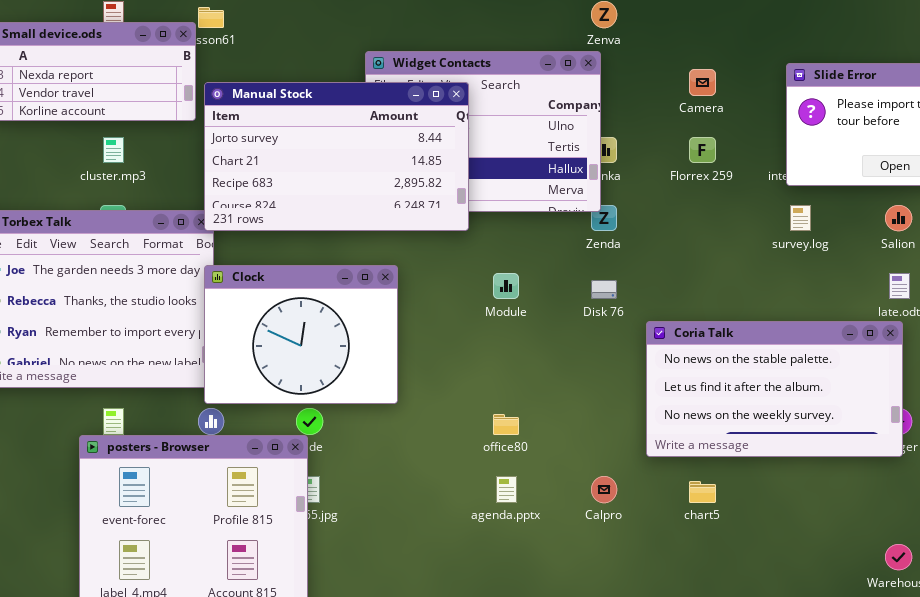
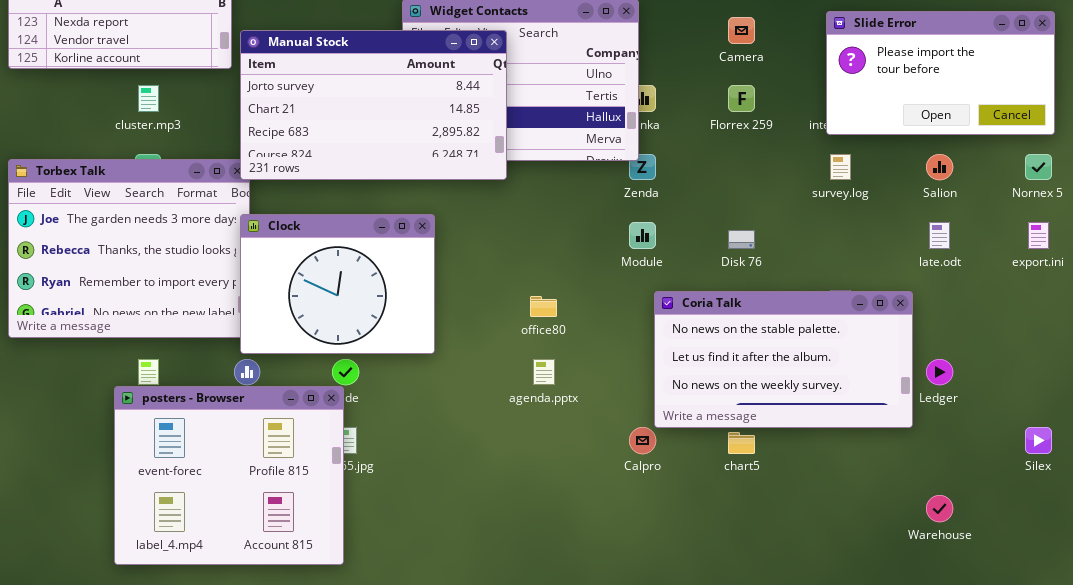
Module: [493,273,519,299] -> [629,222,656,249], moved
Disk 76: [591,280,617,299] -> [728,230,755,249], moved
Coria Talk: [646,321,903,457] -> [654,291,913,428], moved
office80: [493,414,519,435] -> [530,296,557,317], moved
agenda.pptx: [496,476,517,503] -> [533,359,555,385], moved

